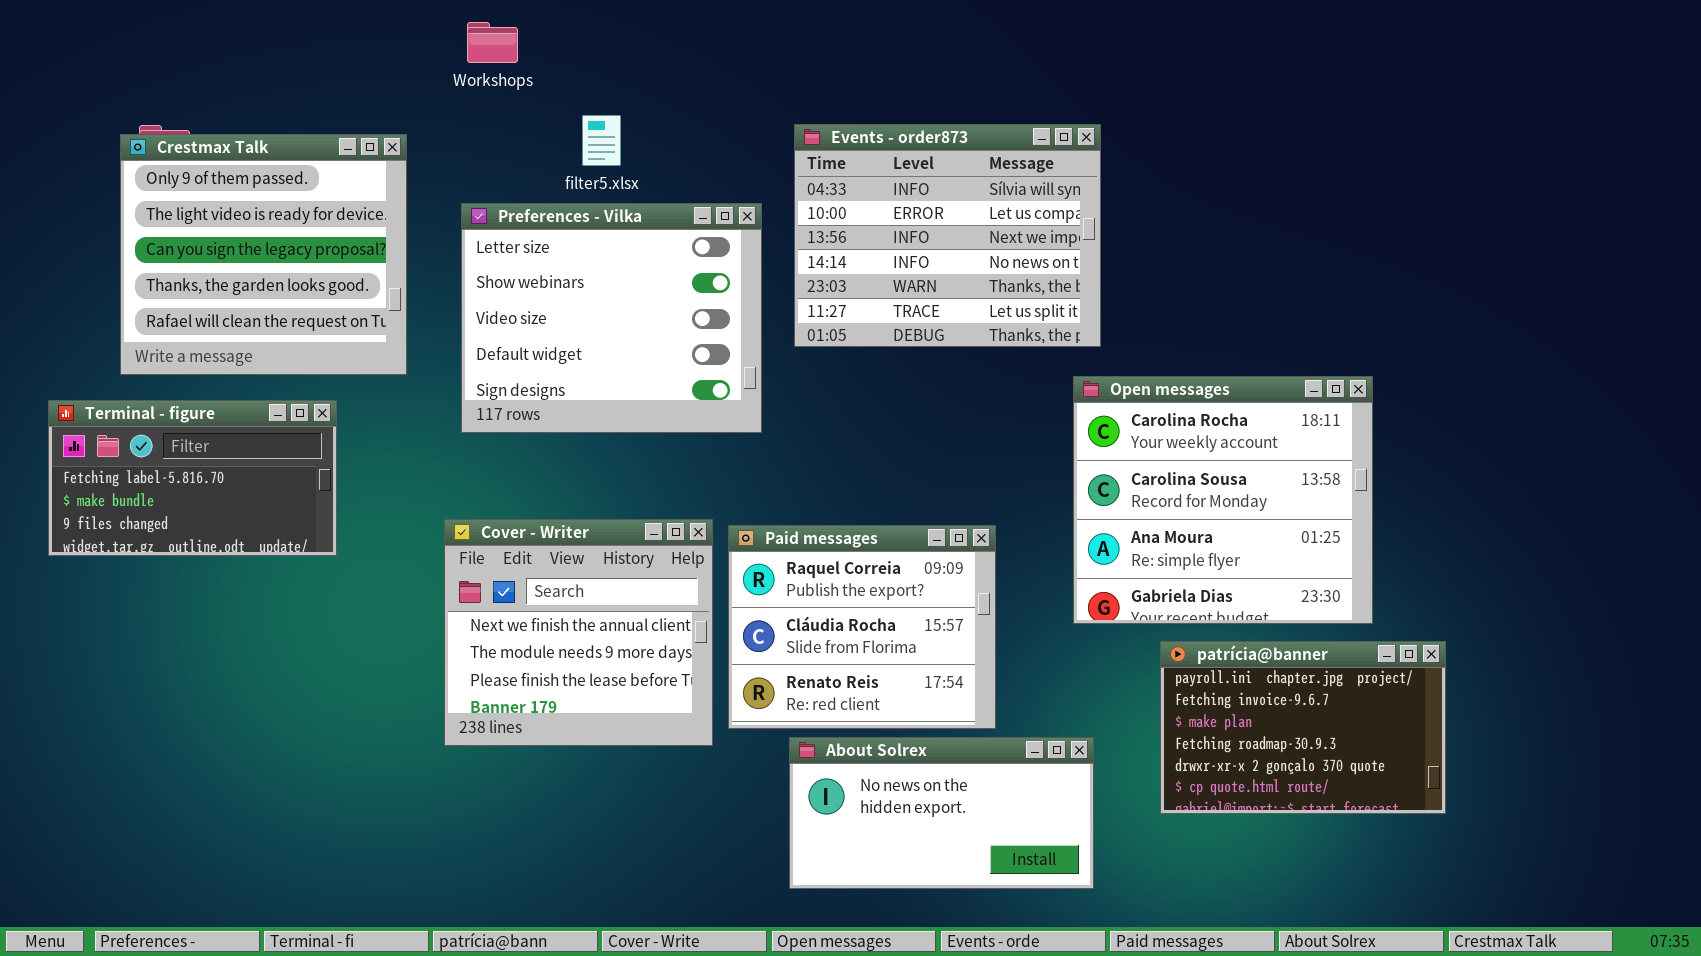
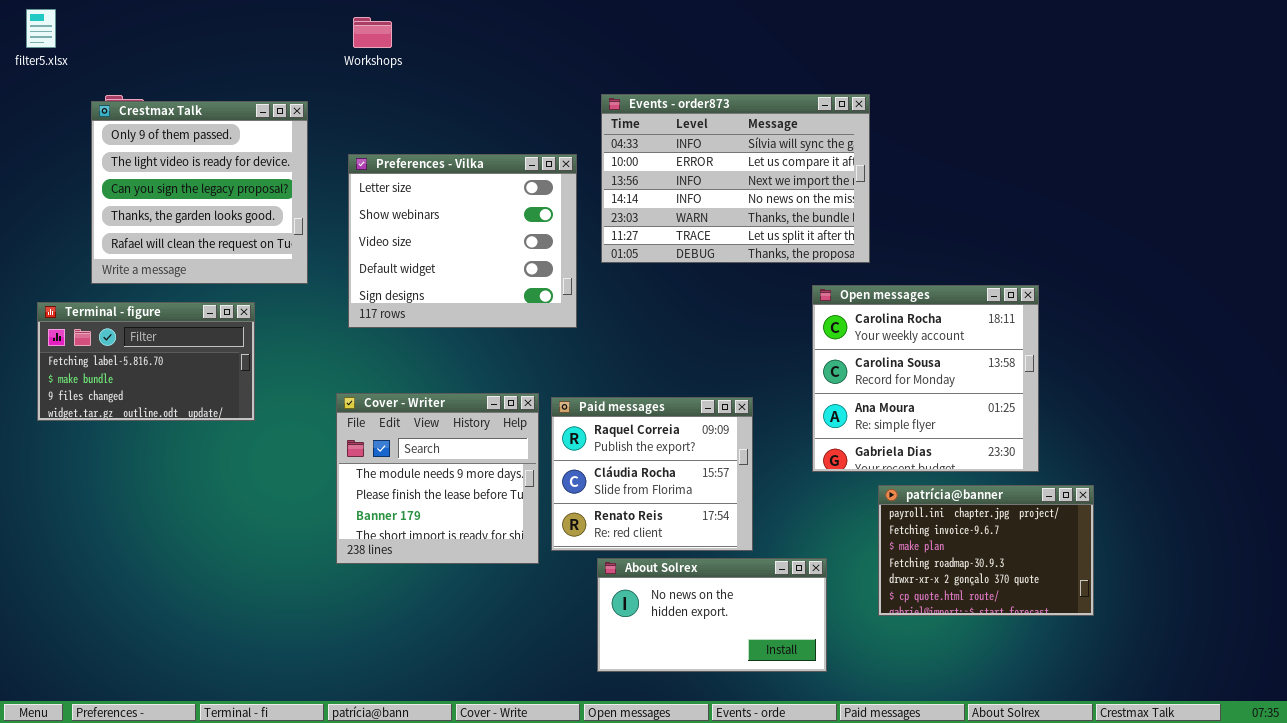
filter5.xlsx: [582,115,621,166] -> [26,9,56,48], moved
Events - order873: [794,124,1101,347] -> [601,94,870,263], resized
Cover - Writer: [444,519,713,746] -> [336,393,539,564], scrolled down 1 row

